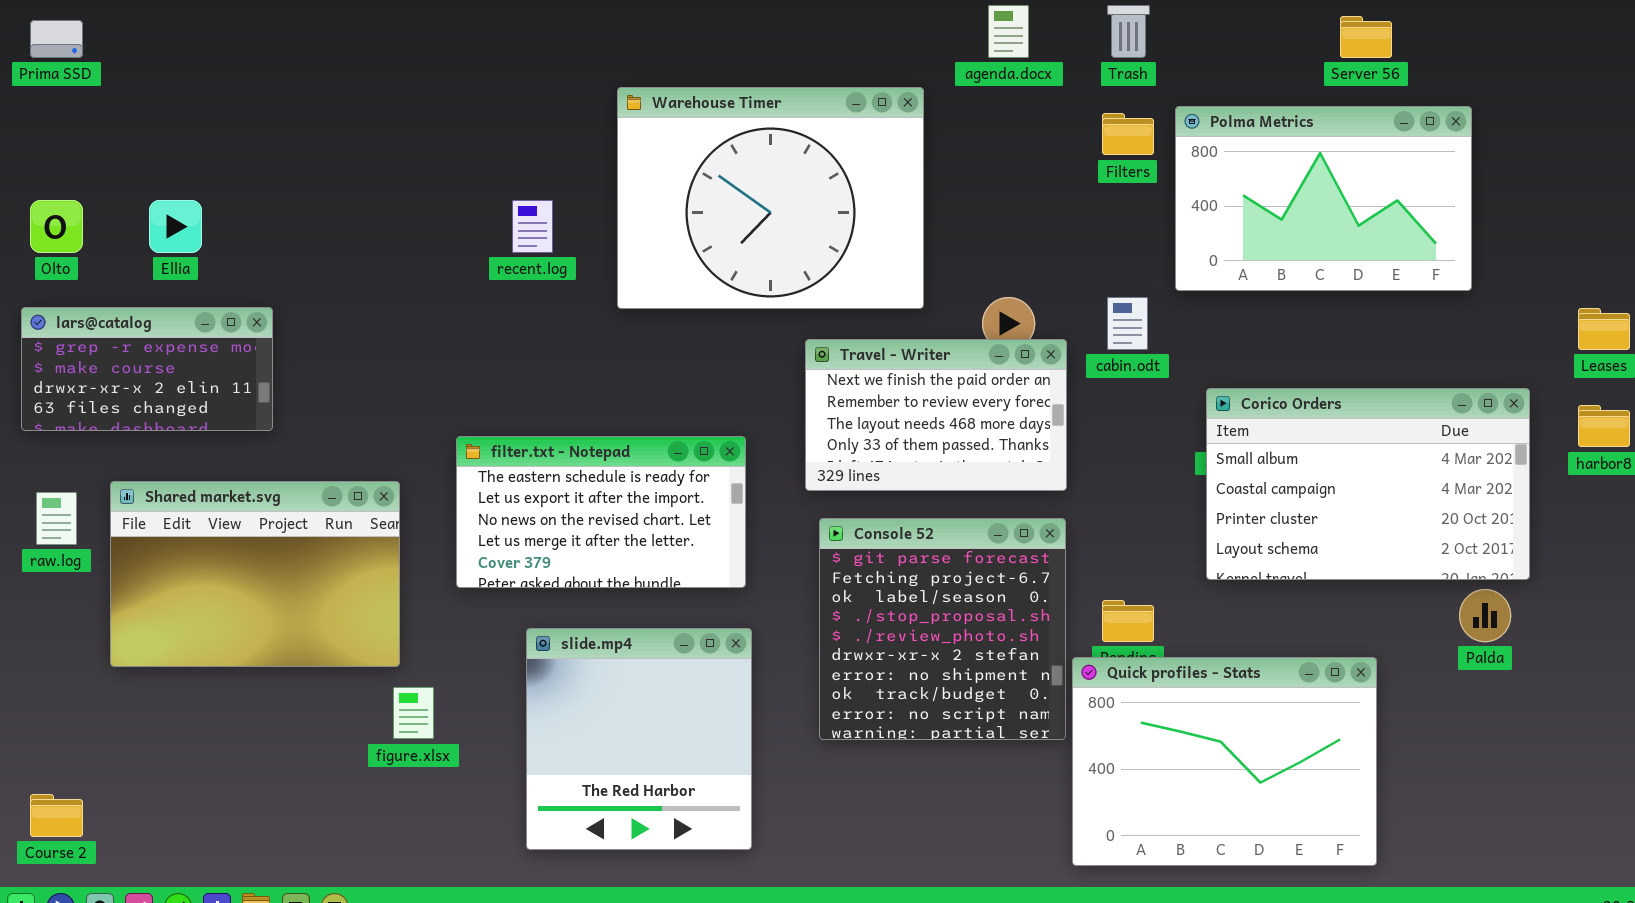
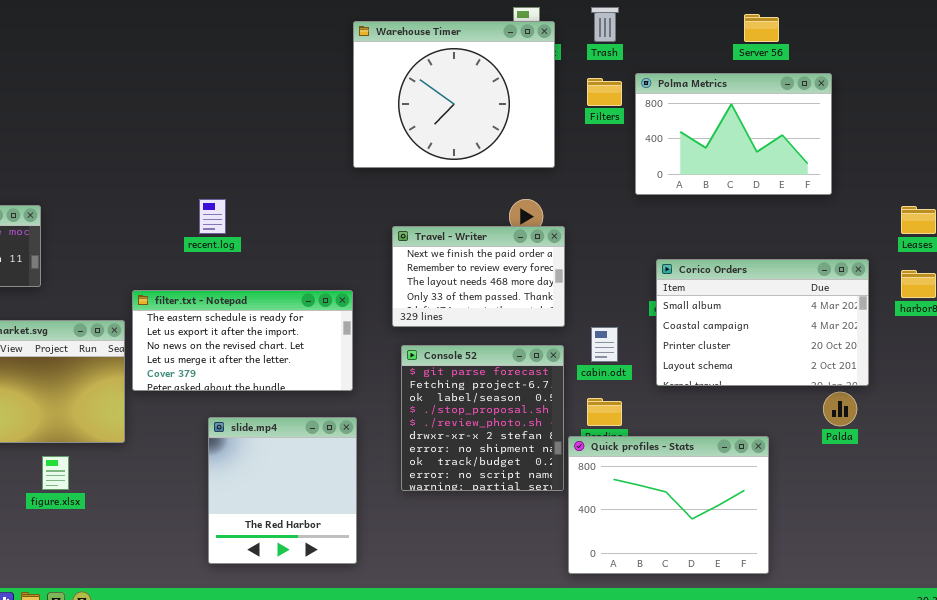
Warehouse Timer: [617,87,924,309] -> [353,21,555,168], moved
recent.log: [512,200,553,253] -> [199,199,226,234], moved
cabin.odt: [1107,297,1148,350] -> [591,327,618,362], moved
filter.txt - Notepad: [456,436,746,588] -> [132,290,353,391], resized
figure.xlsx: [393,687,434,739] -> [42,456,69,490], moved

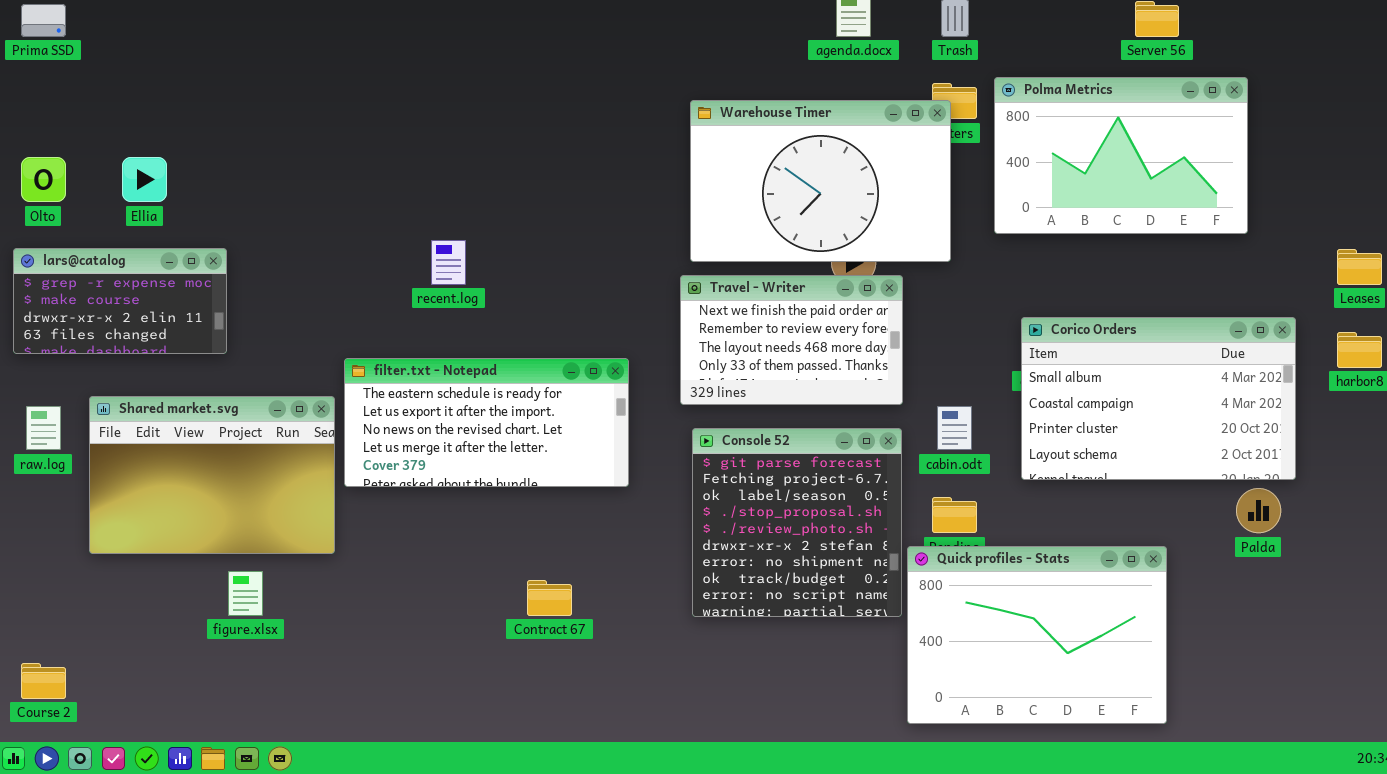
Warehouse Timer: [353,21,555,168] -> [690,100,951,262], moved, resized
slide.mp4: [208,417,357,564] -> none, closed

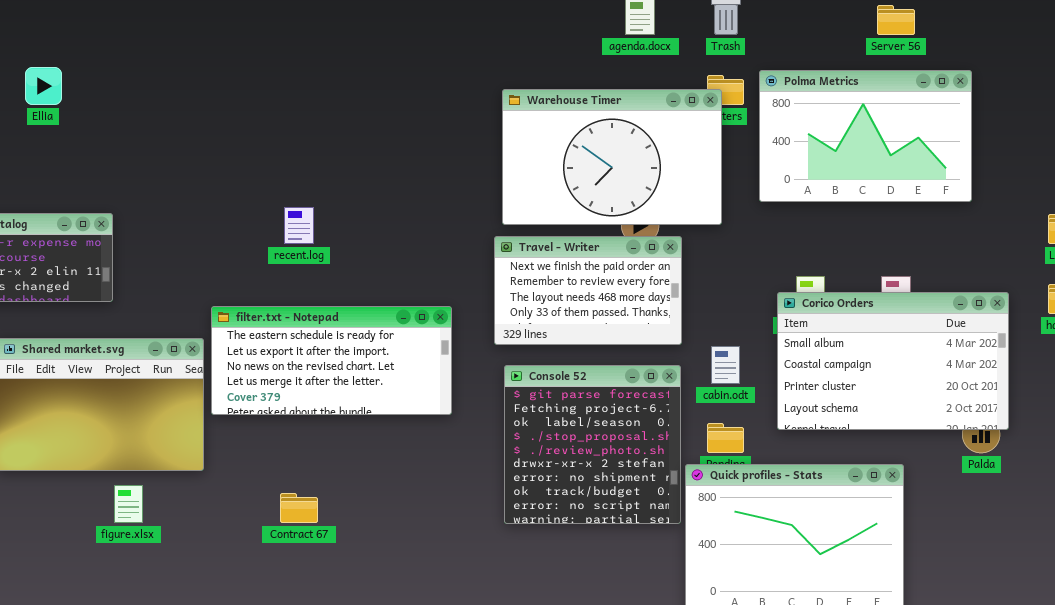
Ellia: [122,157,167,202] -> [25,67,62,105], moved
Corico Orders: [1021,317,1296,480] -> [777,292,1009,430], moved
Contract 67: [527,580,572,616] -> [280,493,318,523], moved

